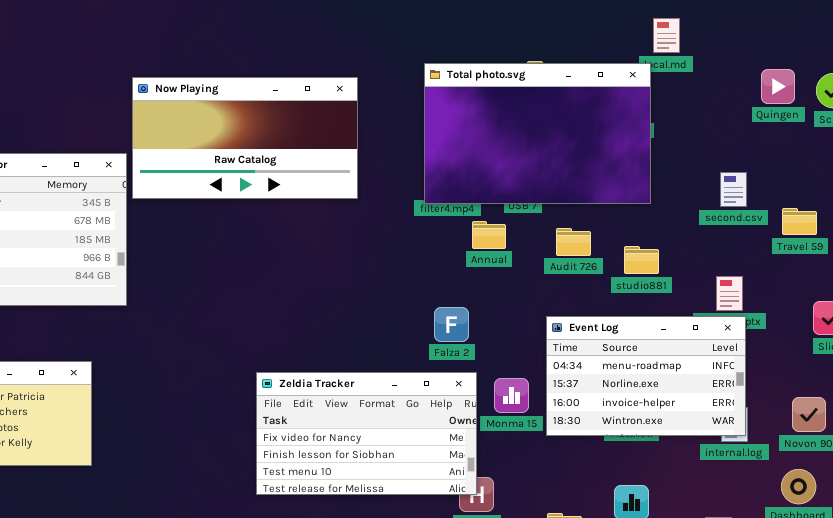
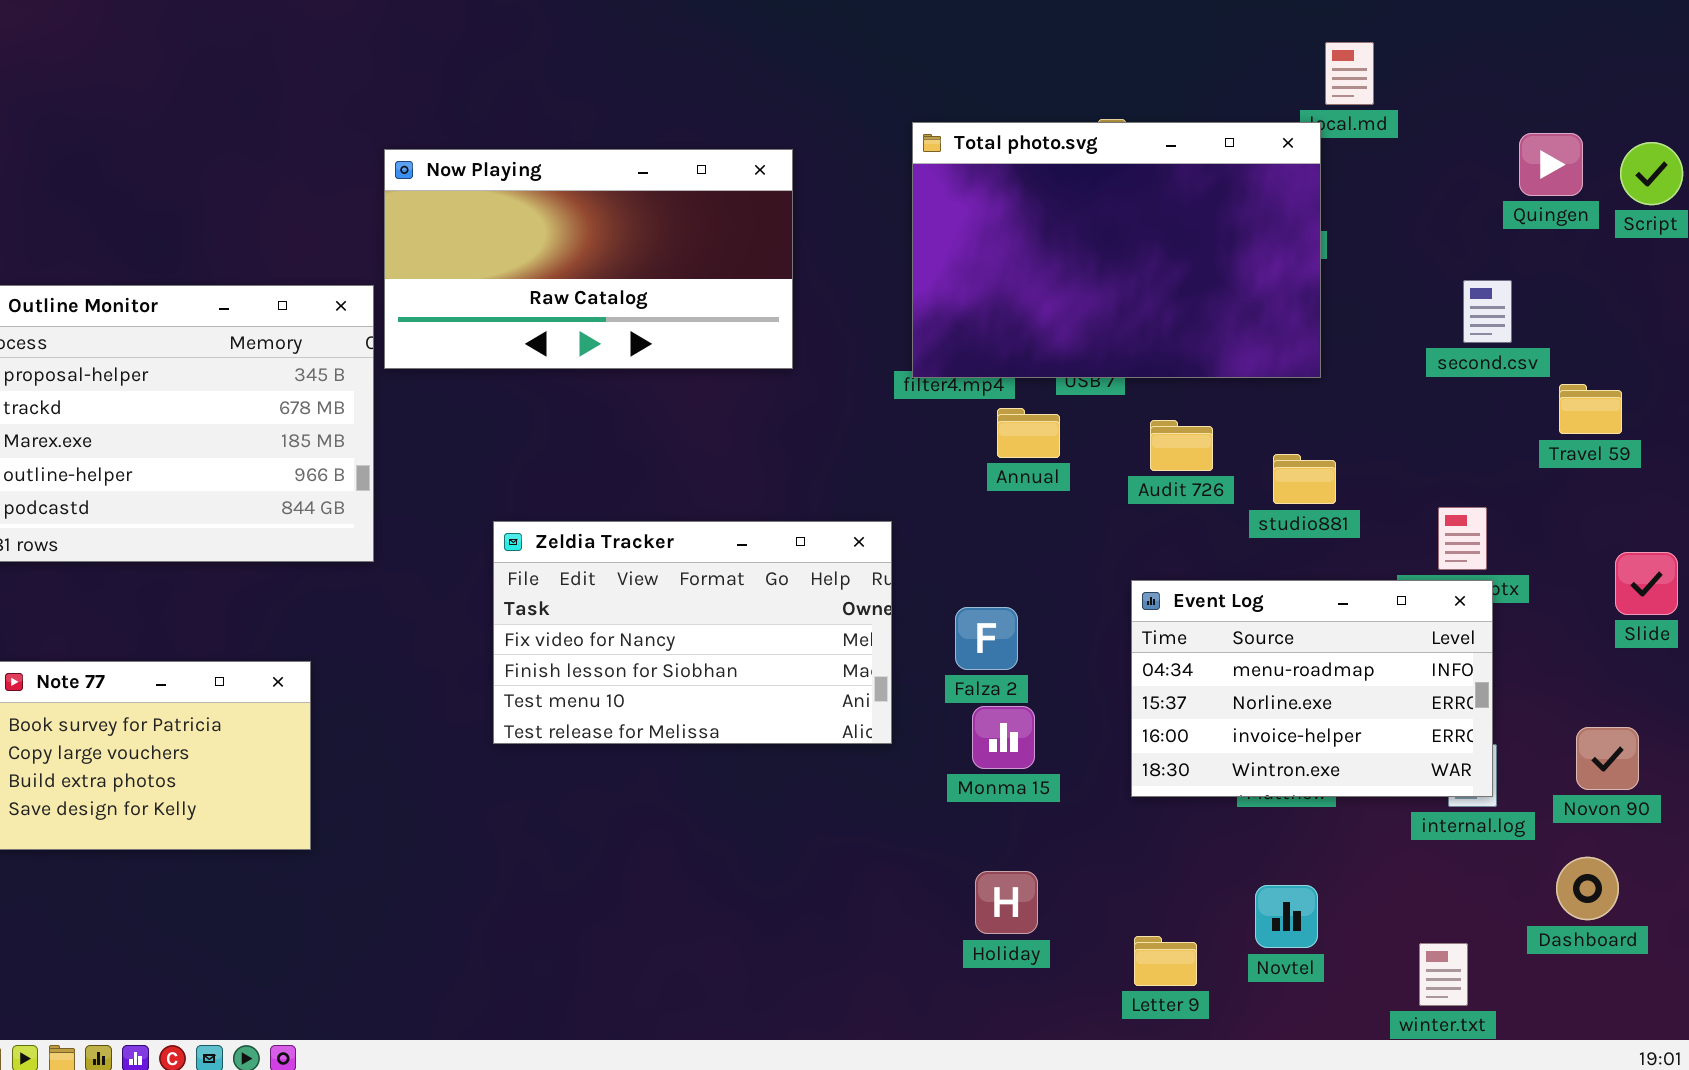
second.csv: [720,172,747,207] -> [1463,280,1512,343], moved
Falza 2: [434,307,469,342] -> [955,607,1018,670], moved
Zeldia Tracker: [256,372,477,495] -> [493,521,892,744], moved
Monma 15: [494,378,529,413] -> [972,706,1035,769], moved

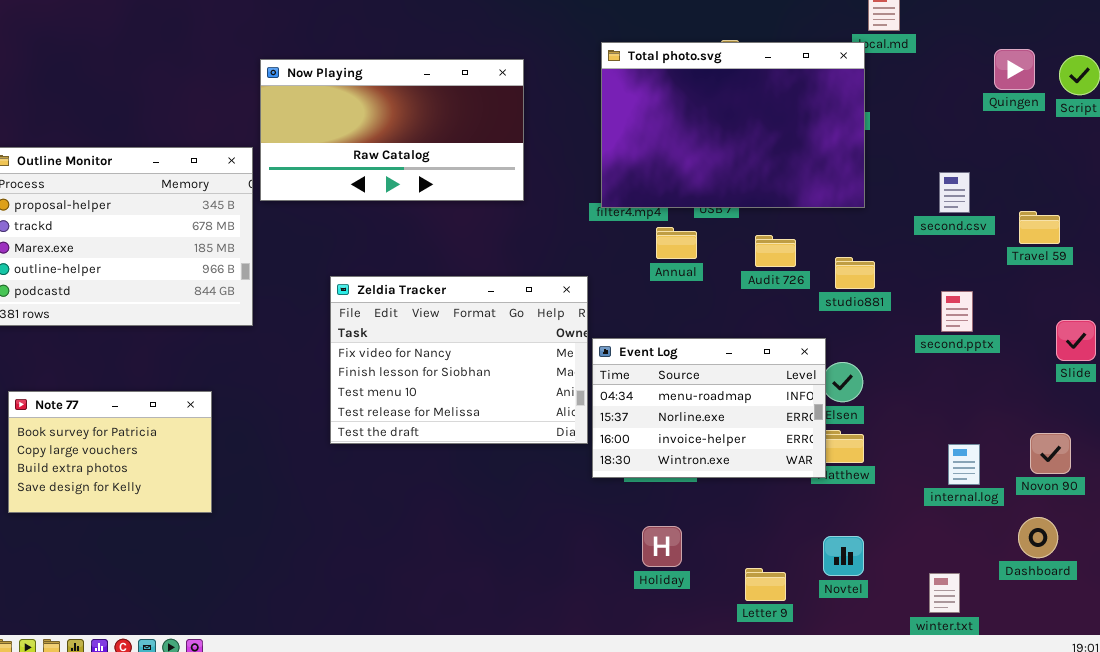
second.csv: [1463,280,1512,343] -> [939,172,970,213], moved
Zeldia Tracker: [493,521,892,744] -> [330,276,588,444], resized
Event Log: [1131,580,1493,797] -> [592,338,826,478], moved

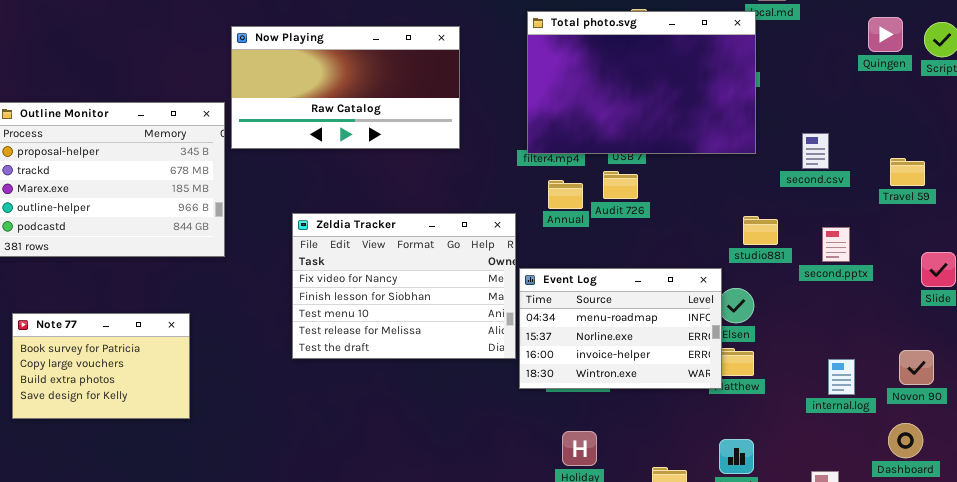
second.csv: [939,172,970,213] -> [802,133,829,169], moved
Annual: [656,227,697,259] -> [548,180,583,209], moved
Audit 726: [755,235,796,267] -> [603,171,638,199], moved
studio881: [835,257,875,289] -> [743,216,778,245], moved

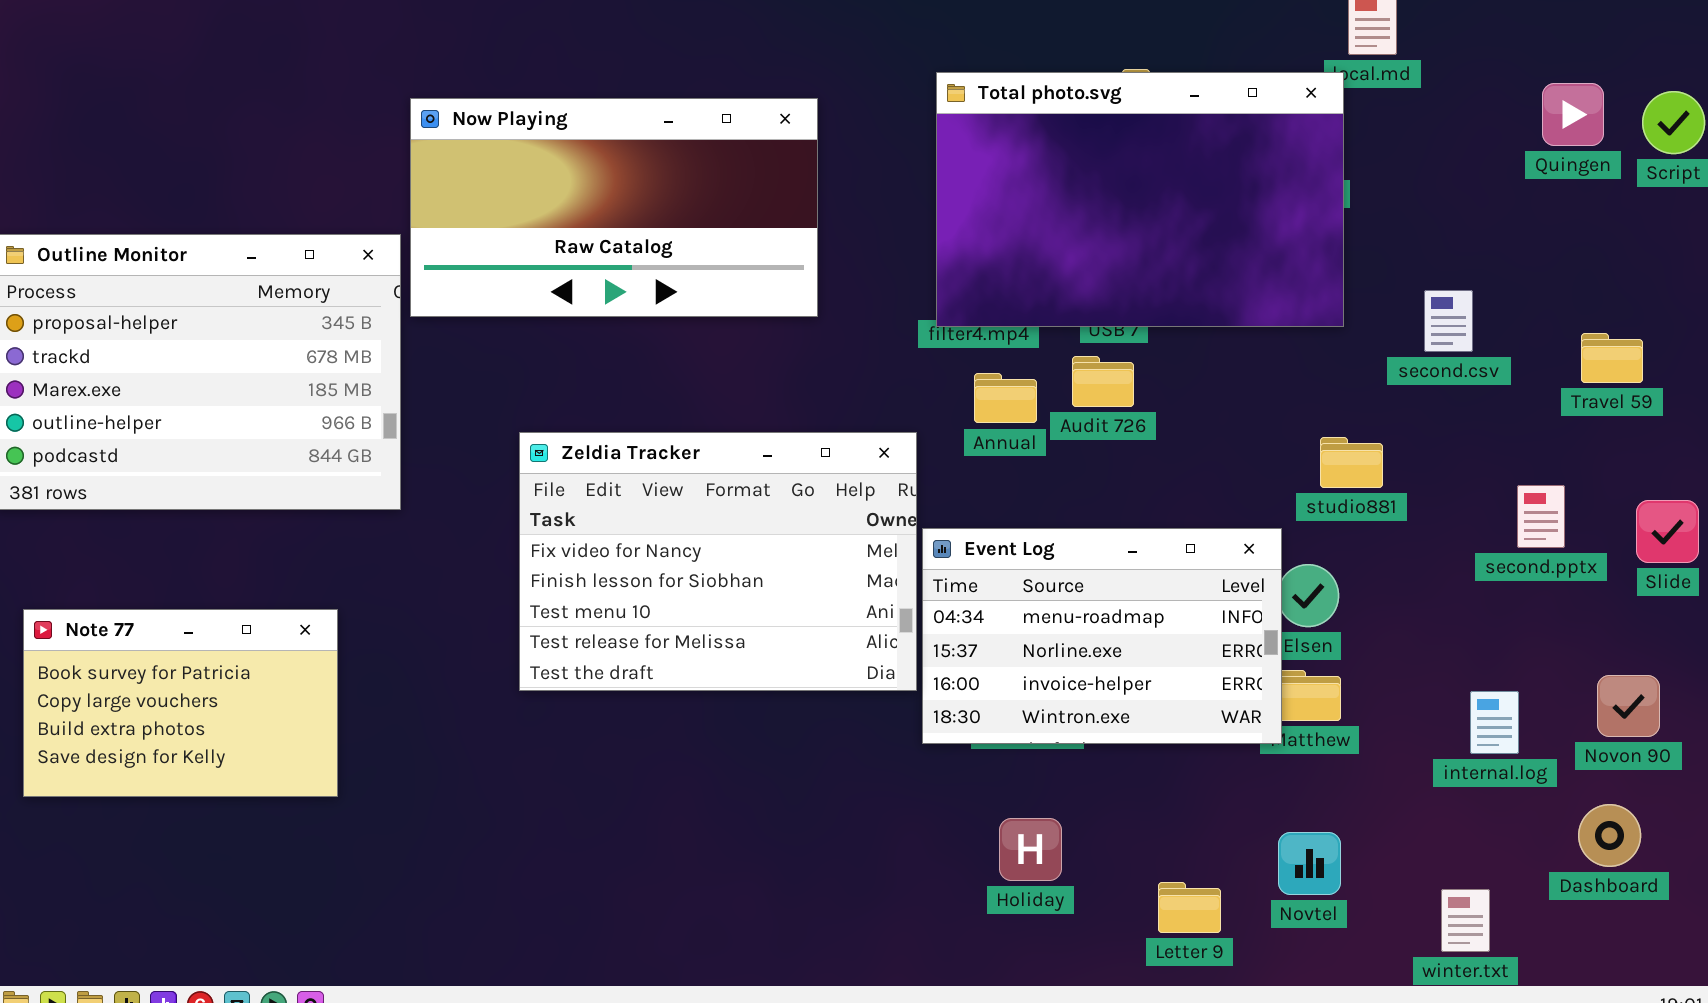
second.pptx: [822,227,850,262] -> [1517,485,1565,548], moved

